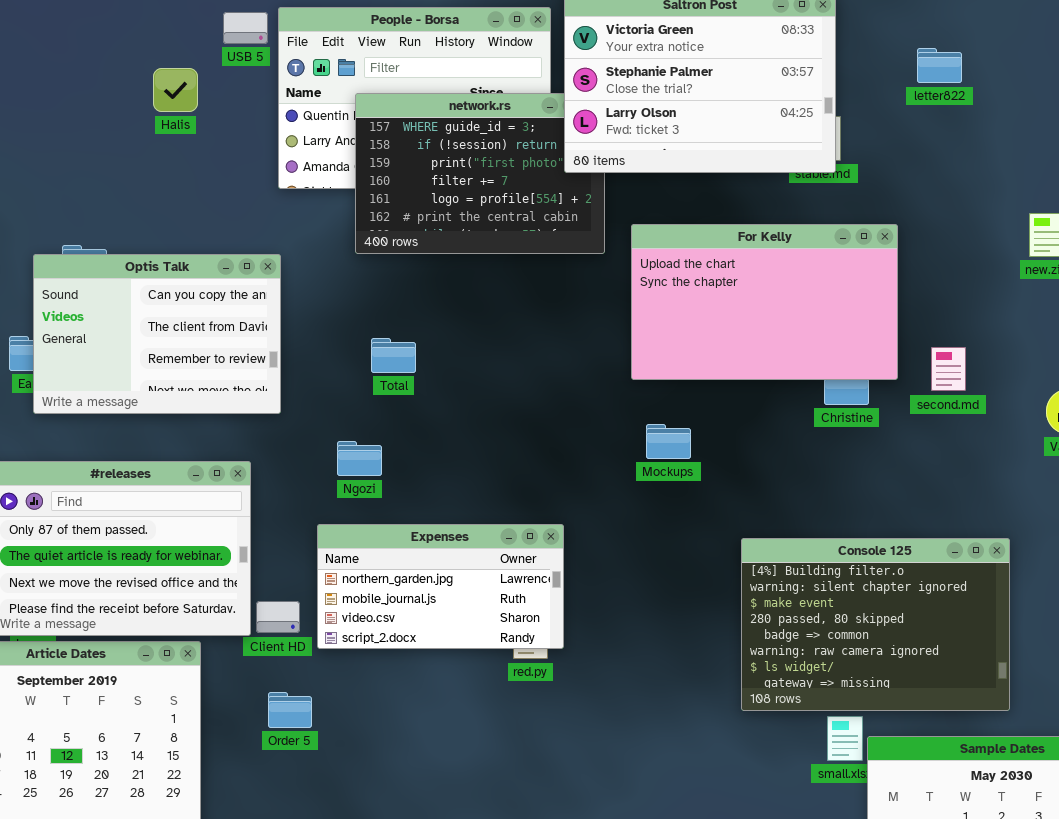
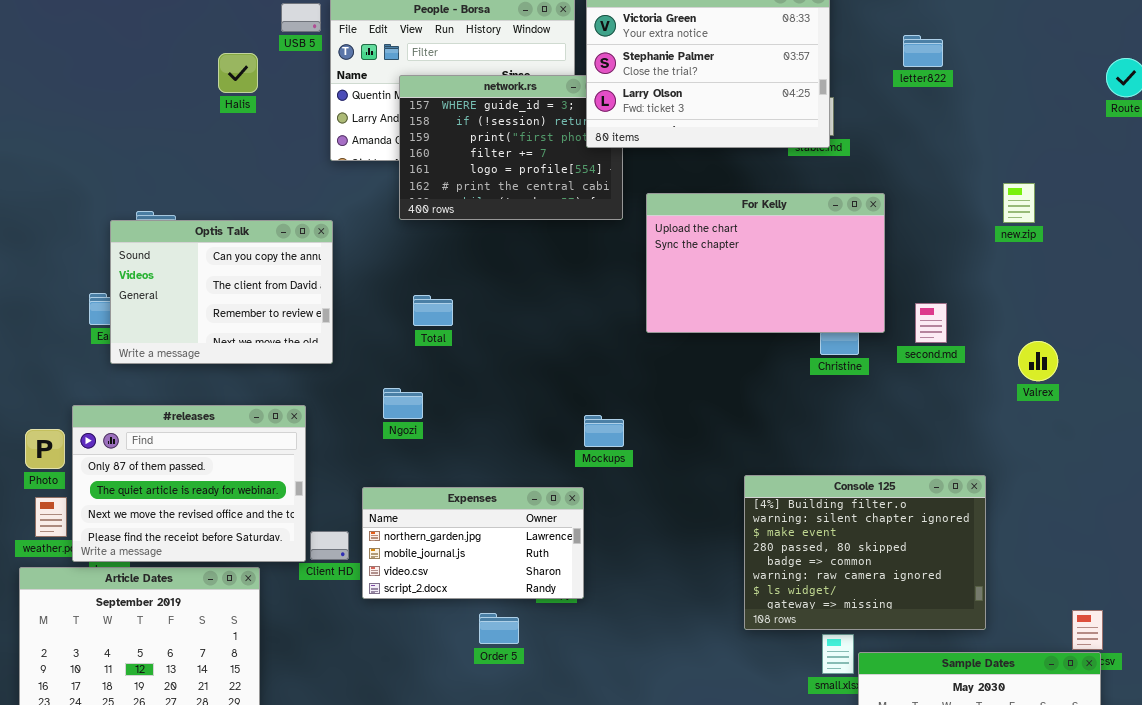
Mockups: [646,424,691,459] -> [584,415,624,447], moved
Expenses: [317,524,564,649] -> [362,487,584,599], moved
Order 5: [268,692,312,728] -> [479,613,519,644], moved

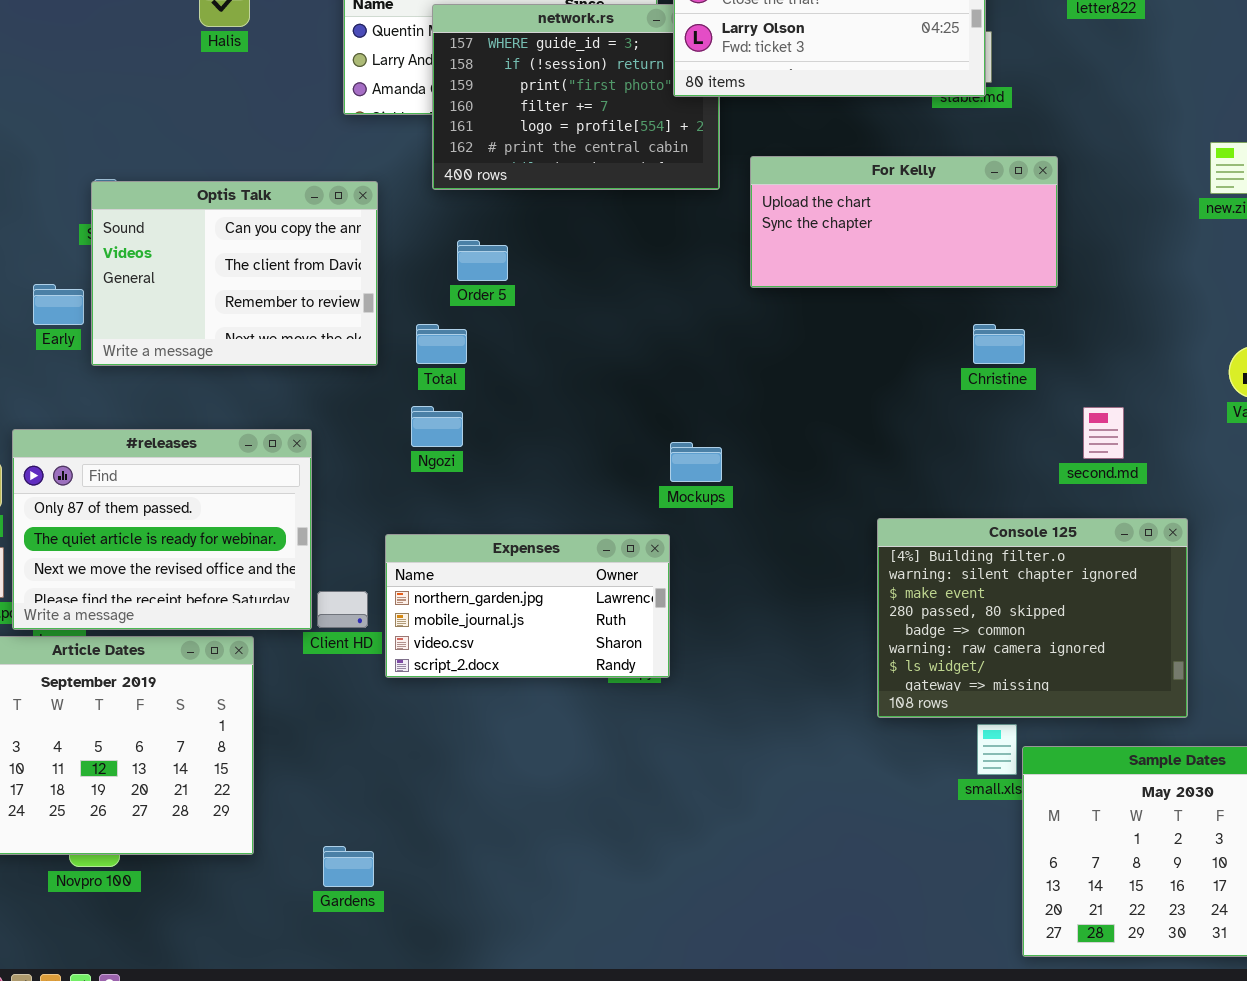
For Kelly: [646,193,885,333] -> [750,156,1058,288], resized
Optis Talk: [110,220,333,364] -> [91,181,378,366], moved
Total: [413,295,453,326] -> [416,324,467,364], moved
second.md: [915,303,947,343] -> [1083,407,1124,459], moved
Order 5: [479,613,519,644] -> [457,240,508,281], moved

